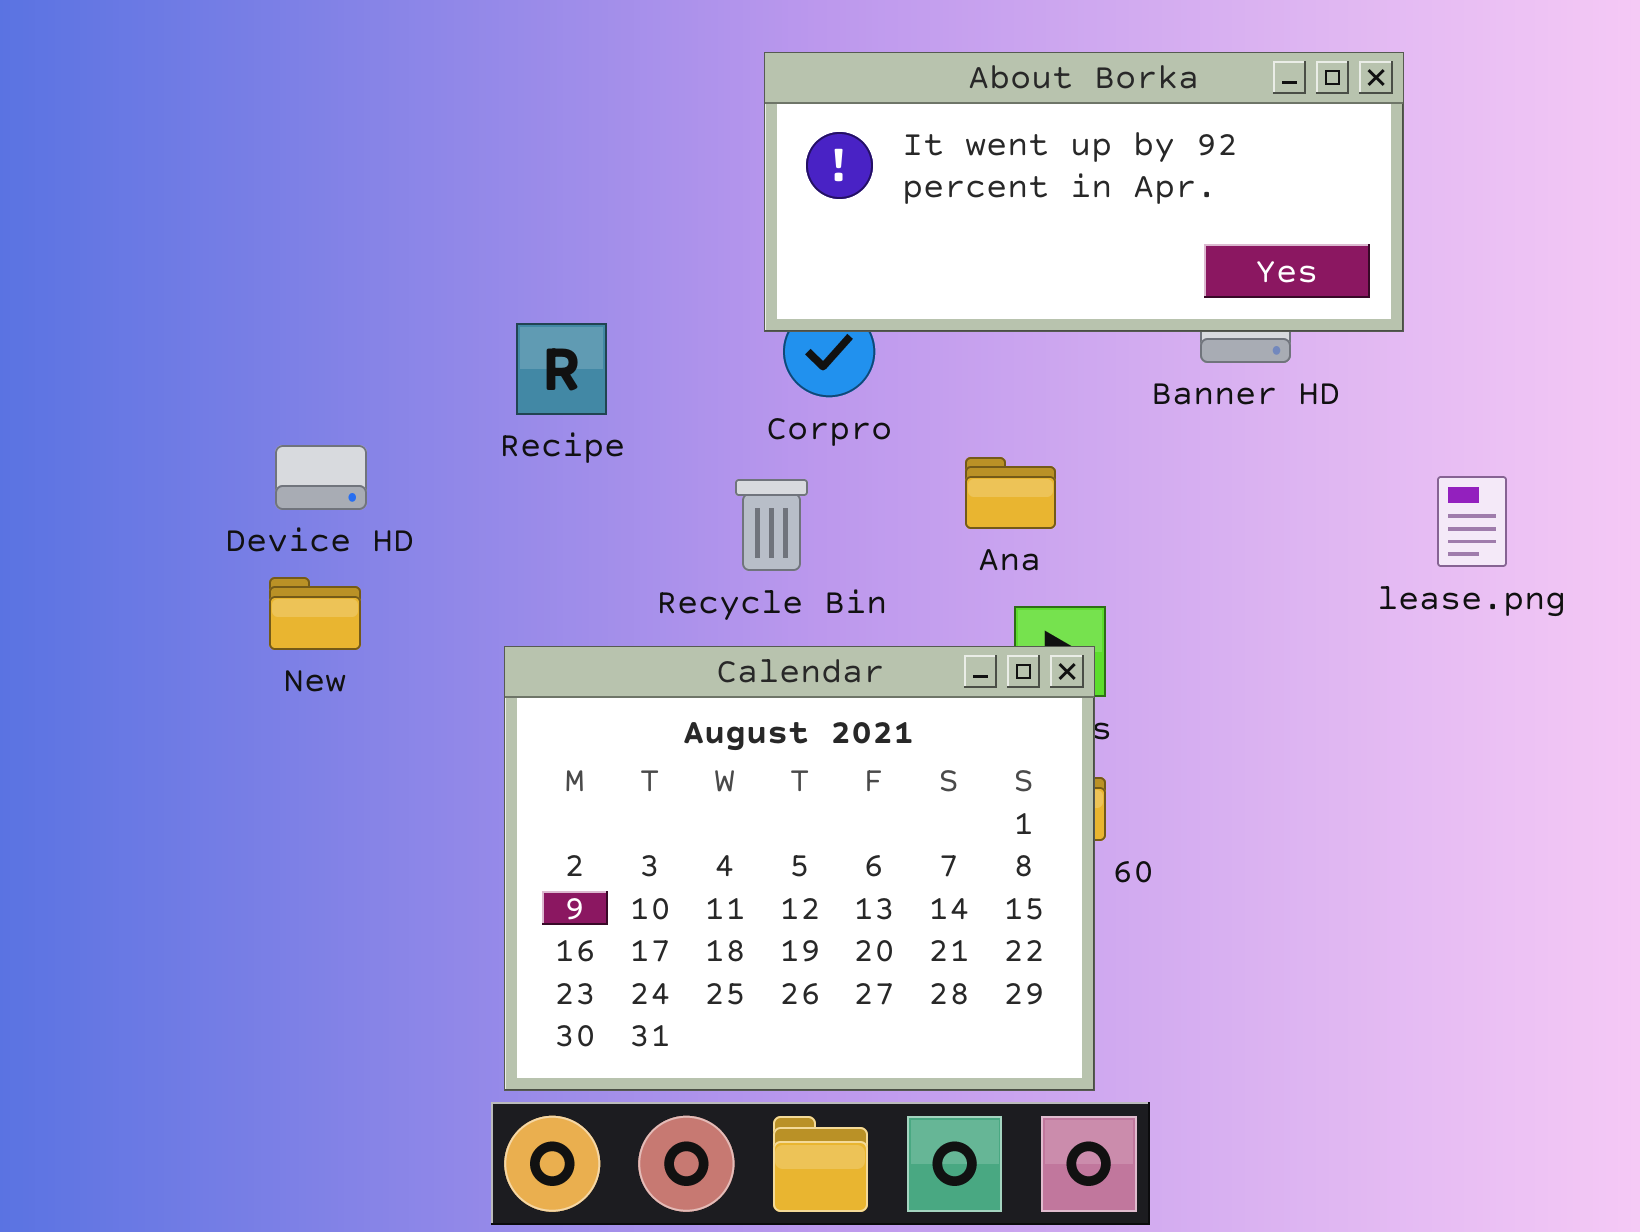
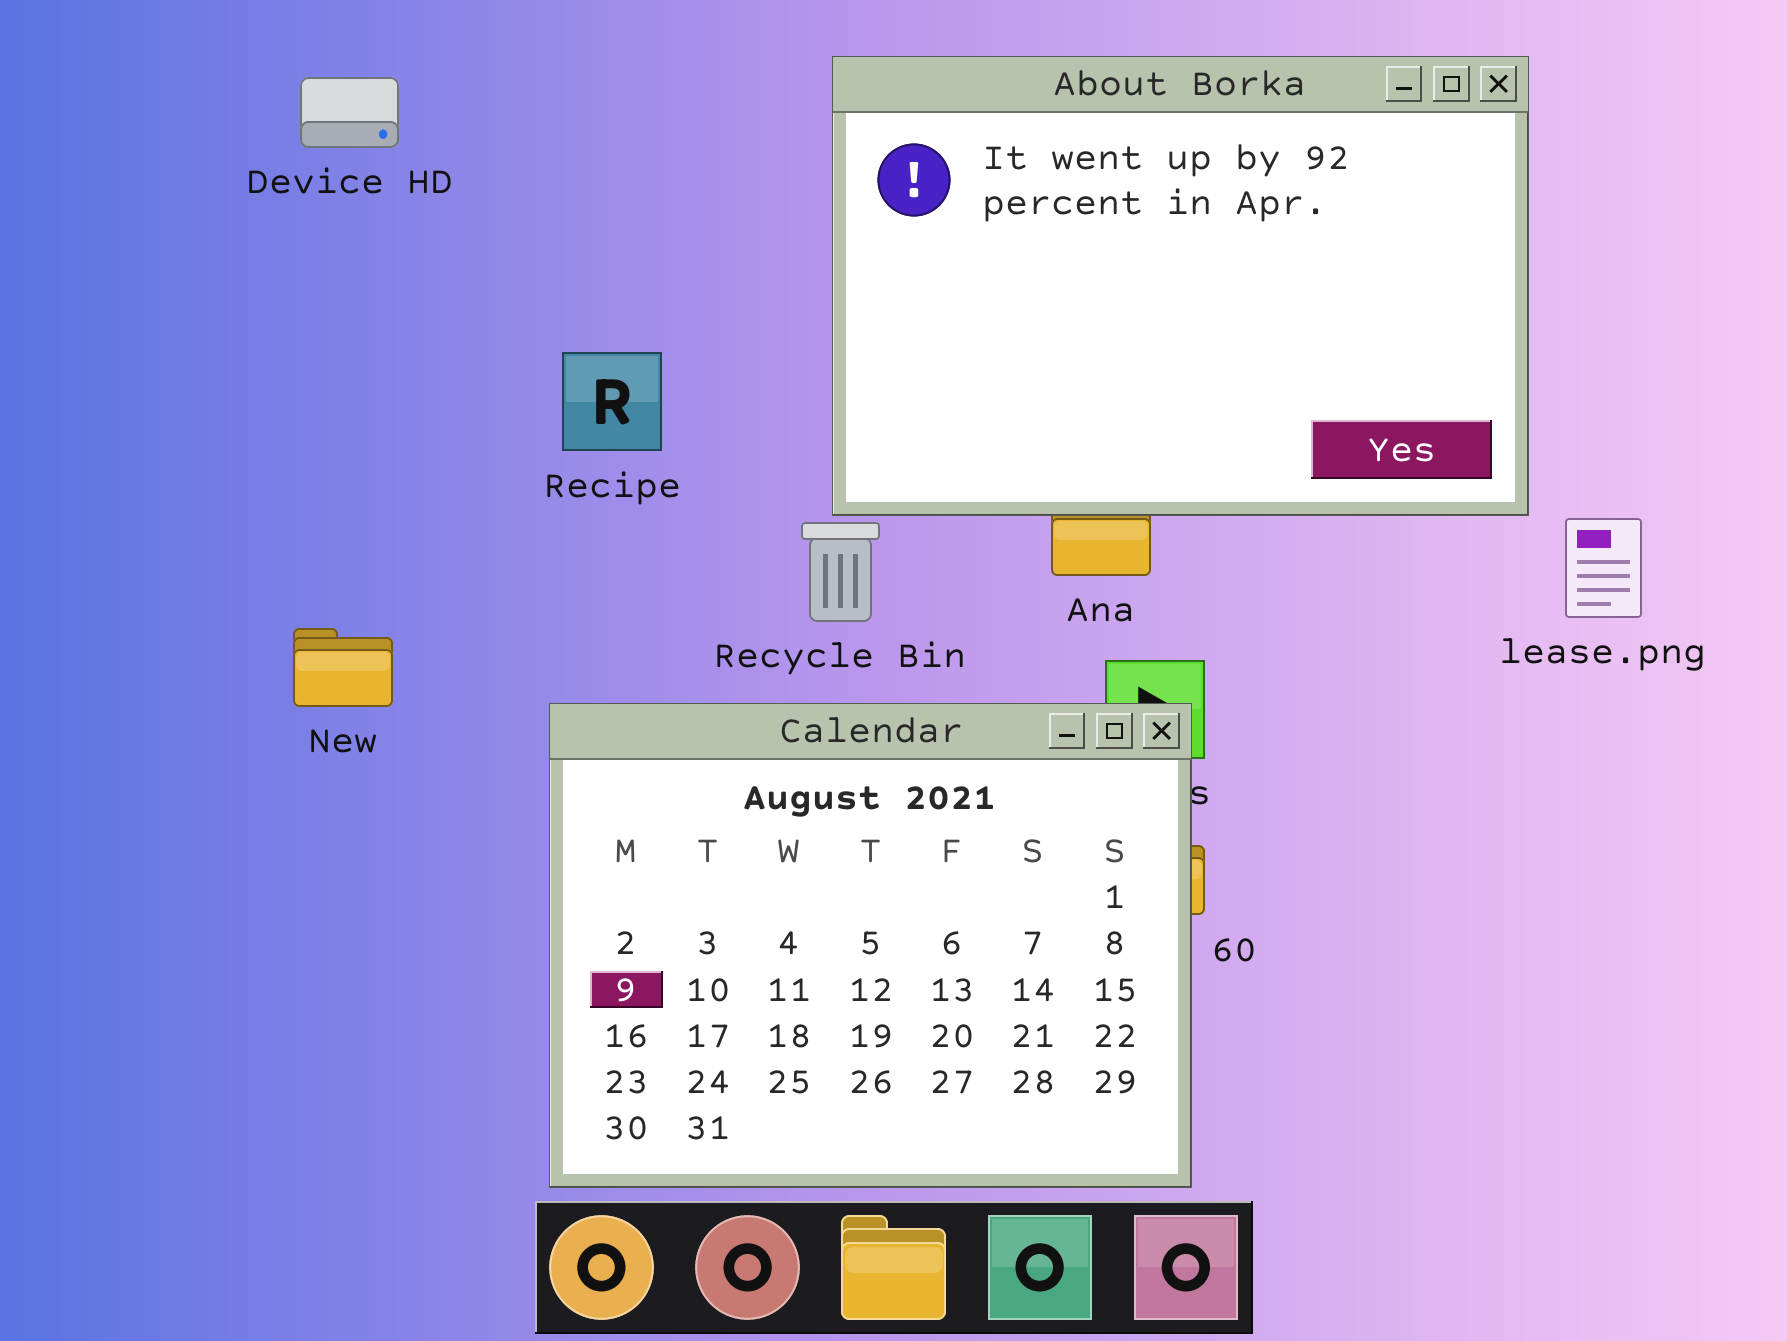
About Borka: [764,52,1404,332] -> [832,56,1529,516], resized
Device HD: [275,445,367,510] -> [300,77,399,148], moved

